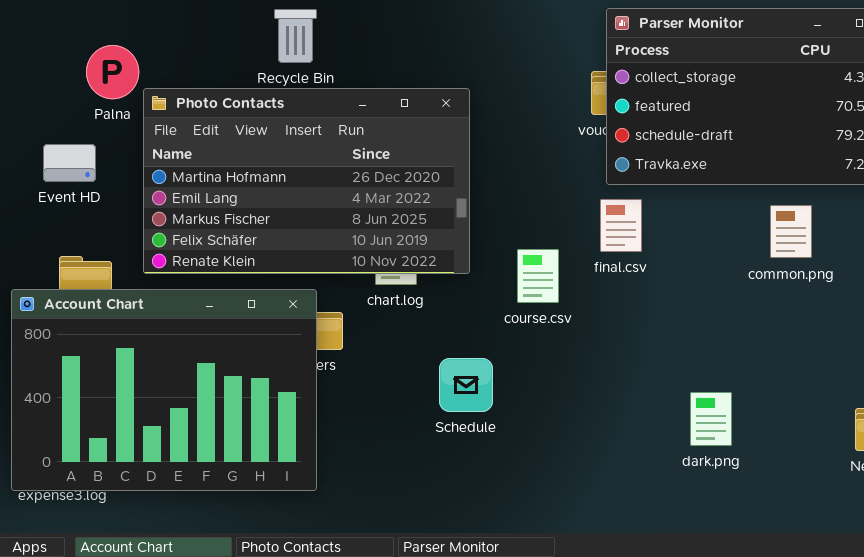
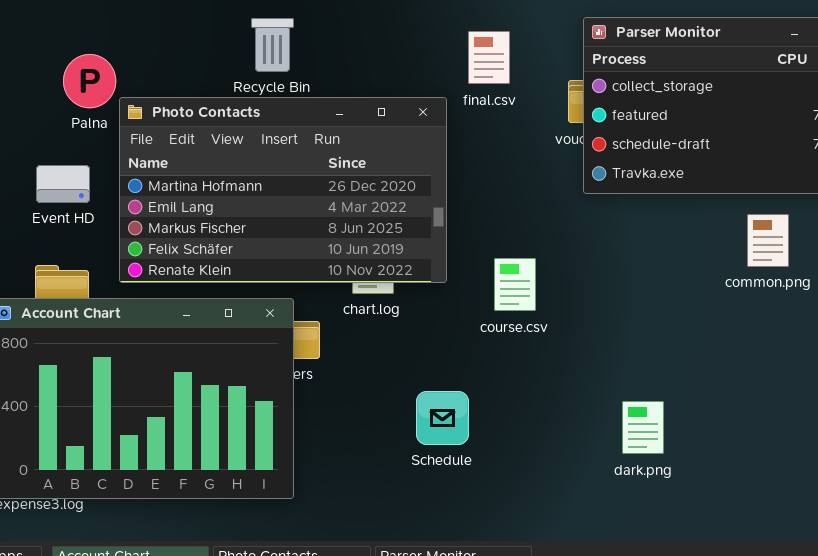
Event HD: [43,144,96,182] -> [36,165,90,203], moved
final.csv: [600,199,642,252] -> [468,31,510,84], moved
Schedule: [439,358,493,412] -> [416,391,469,445], moved
dark.png: [690,392,732,446] -> [622,401,664,454], moved

